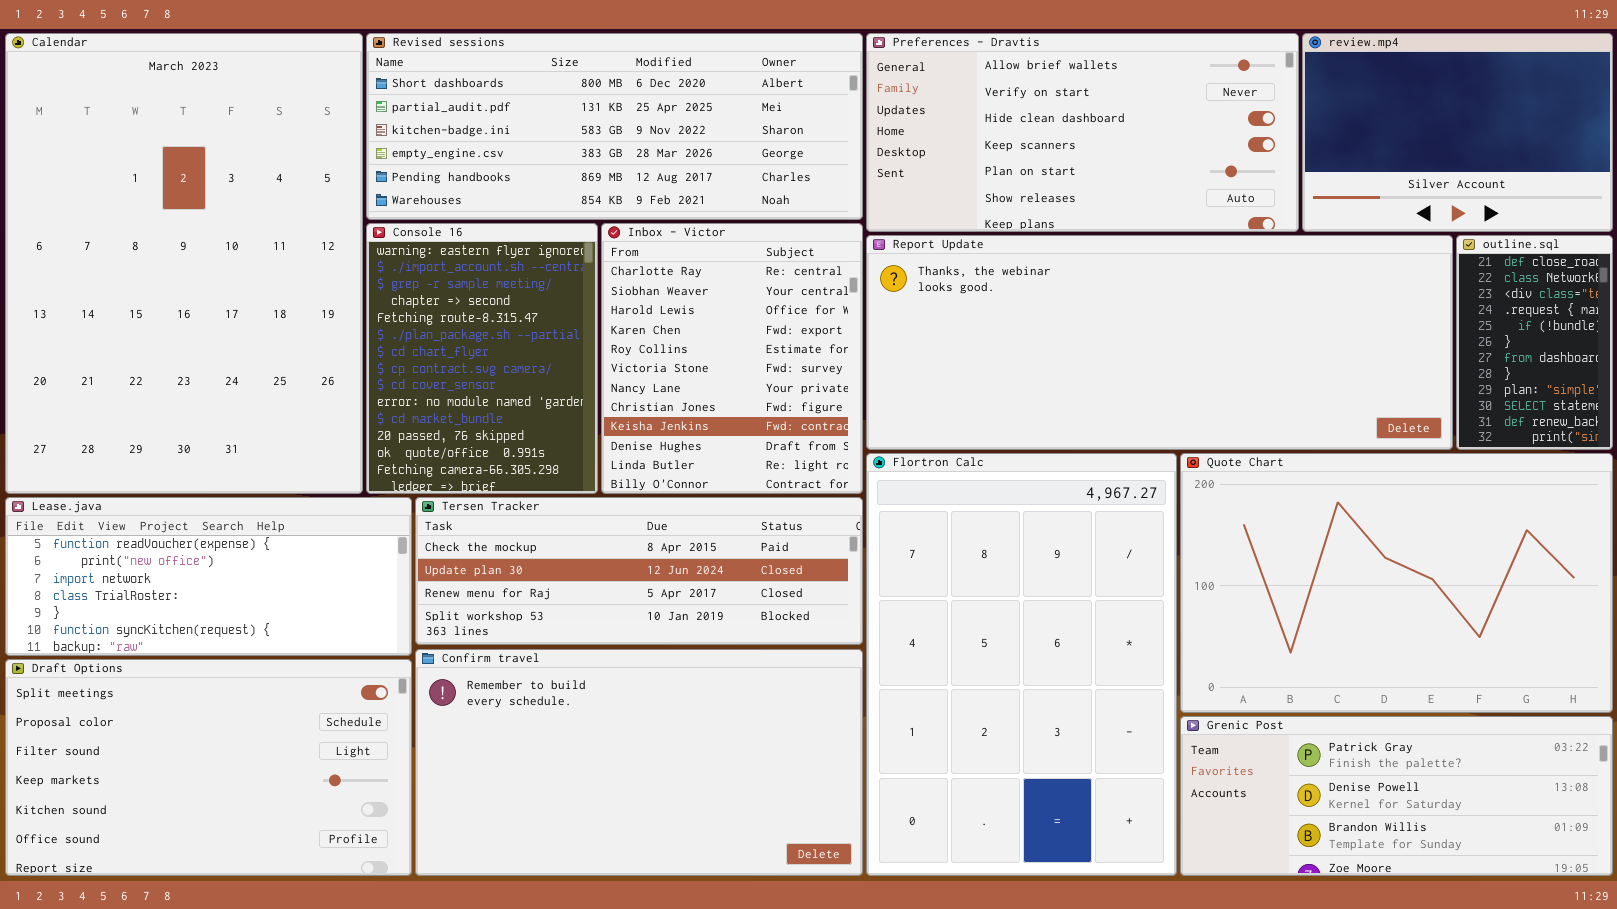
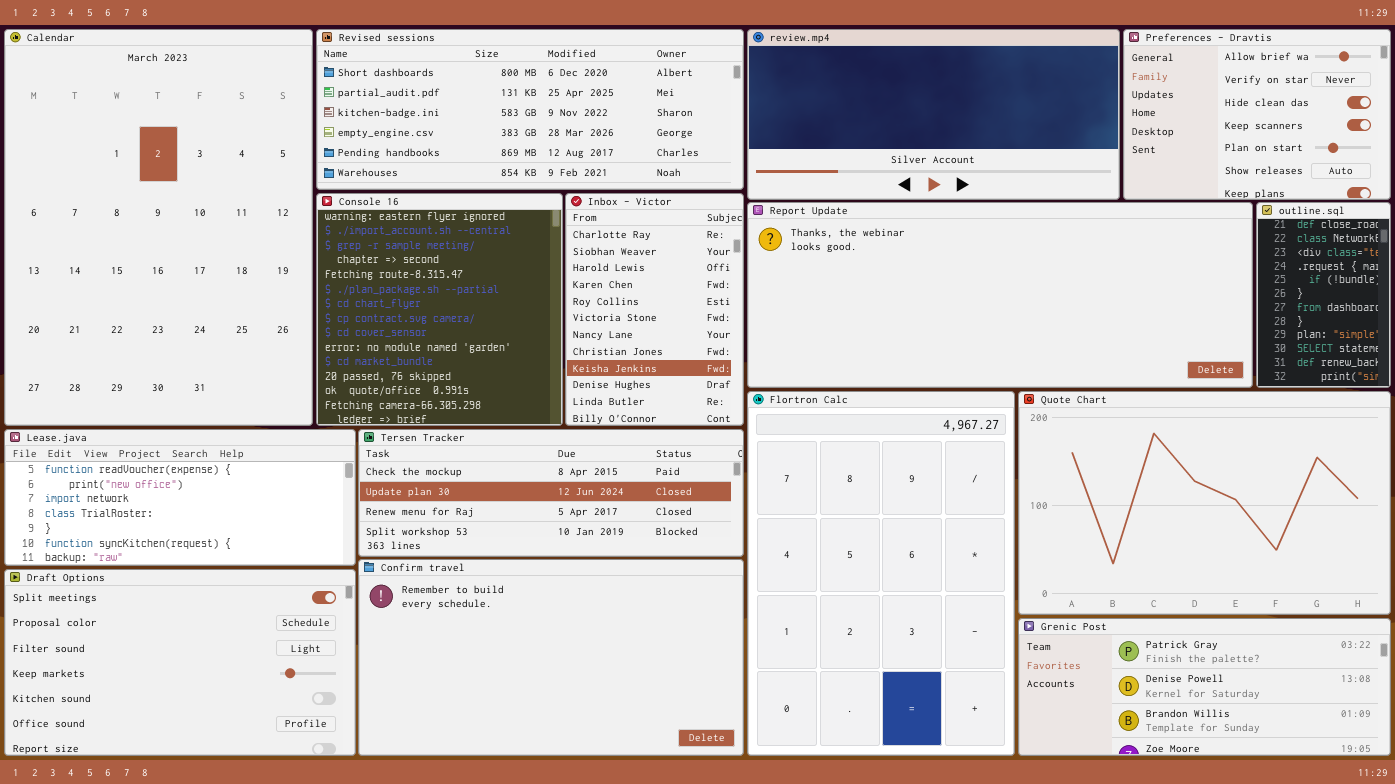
Preferences - Dravtis: [866,33,1299,232] -> [1123,29,1391,200], moved, resized
review.mp4: [1302,33,1613,232] -> [747,29,1120,200], moved, resized
Console 16: [366,223,598,494] -> [316,193,563,426], resized
Inbox - Victor: [601,223,863,494] -> [565,193,744,426], resized

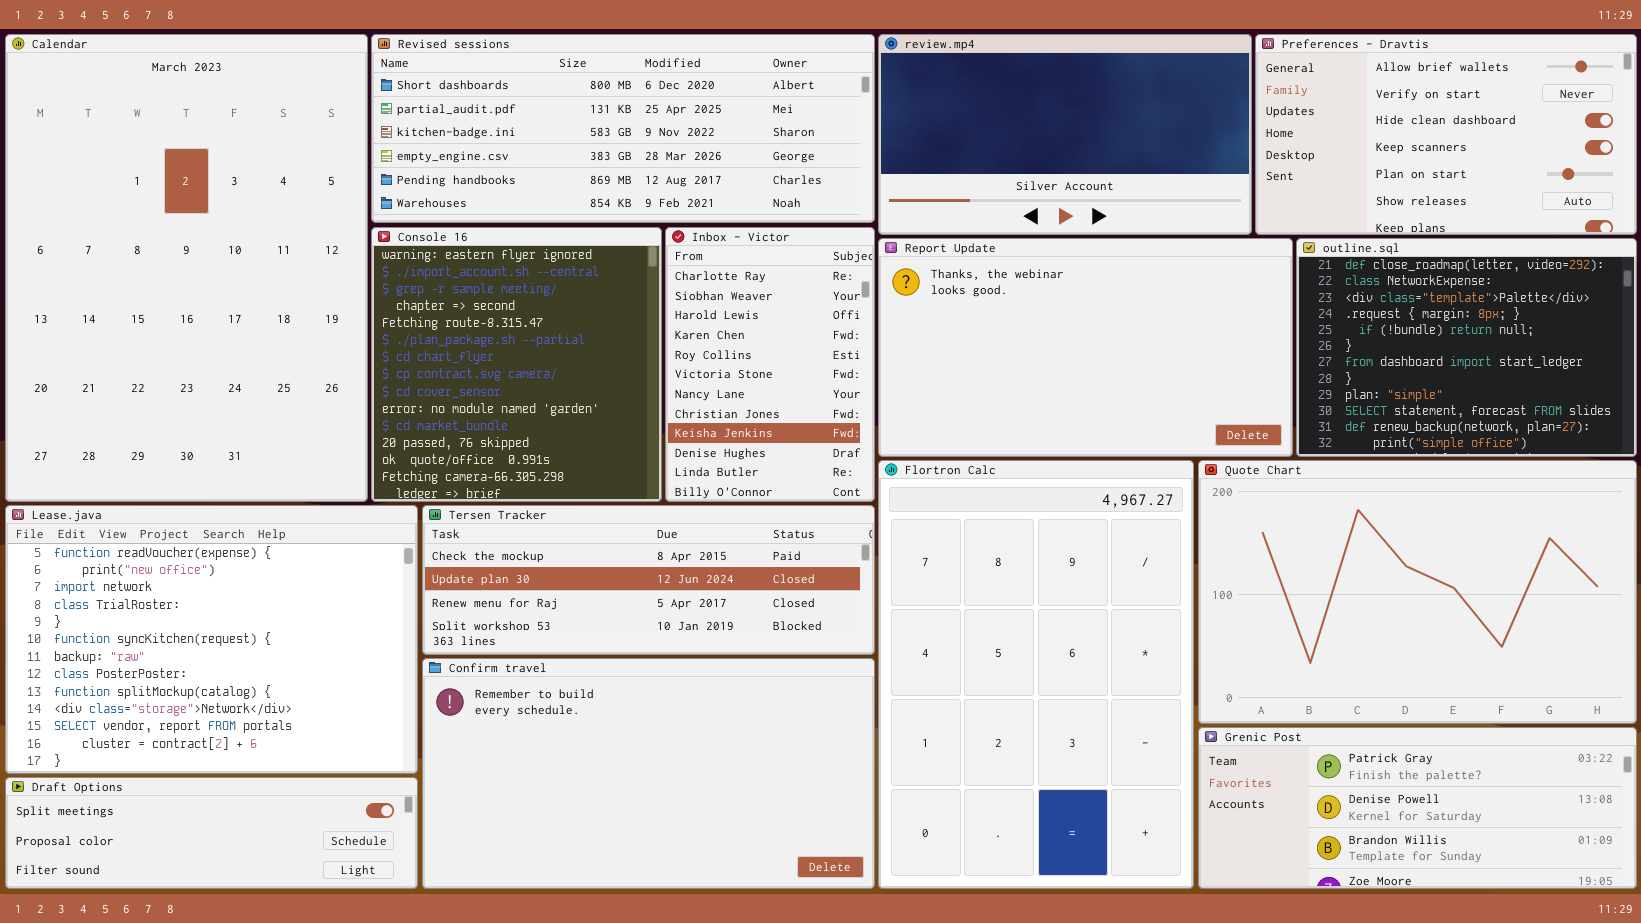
review.mp4: [747,29,1120,200] -> [878,34,1252,235], resized
Preferences - Dravtis: [1123,29,1391,200] -> [1255,34,1637,235], resized
Report Update: [747,202,1253,388] -> [878,238,1293,457], resized
outline.sql: [1256,202,1391,388] -> [1296,238,1637,457], resized
Lease.java: [4,429,356,566] -> [5,505,418,774], resized
Draft Options: [4,569,356,756] -> [5,777,418,889], resized

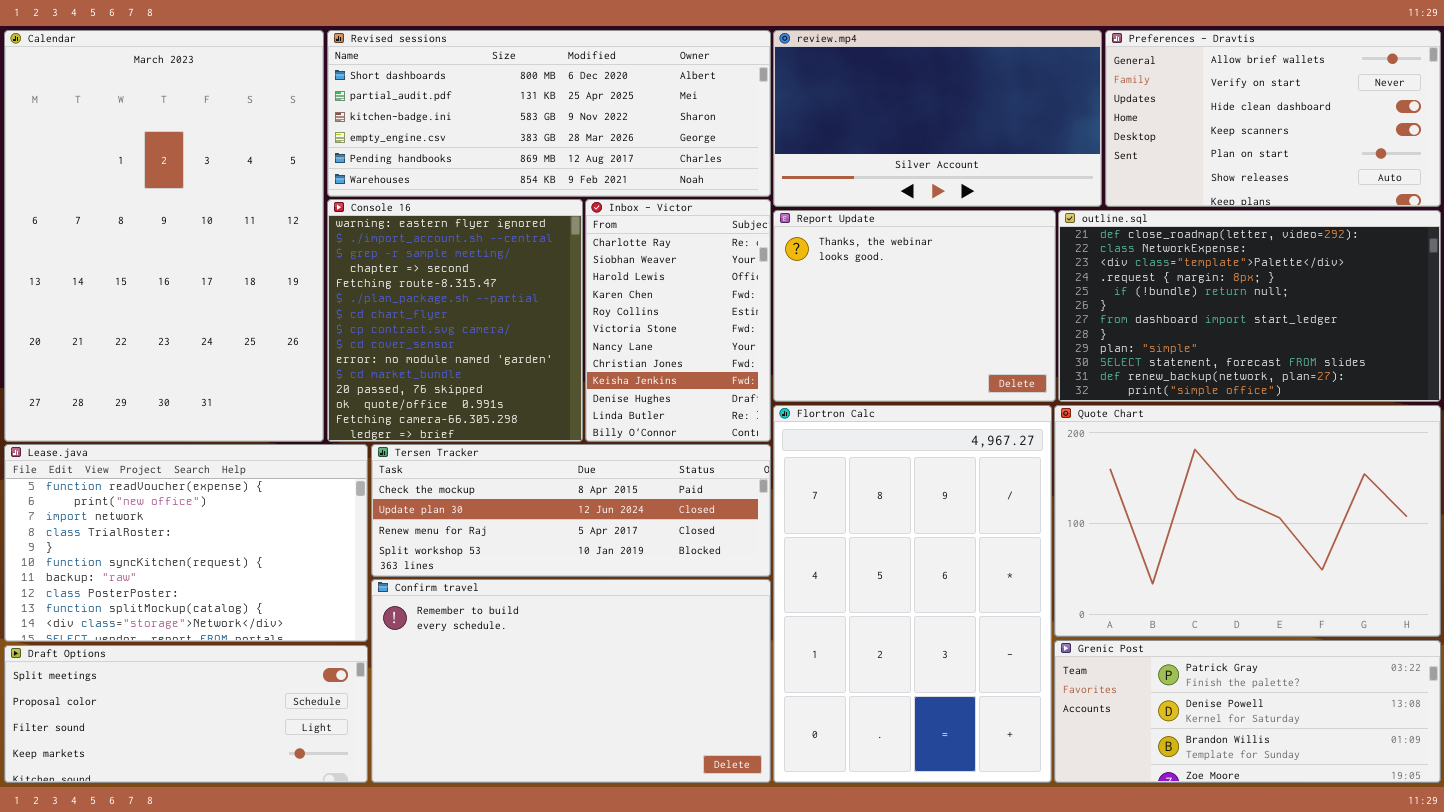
Report Update: [878,238,1293,457] -> [773,210,1056,402], resized
outline.sql: [1296,238,1637,457] -> [1058,210,1441,402], resized
Lease.java: [5,505,418,774] -> [4,444,368,642], resized
Draft Options: [5,777,418,889] -> [4,645,368,783], resized

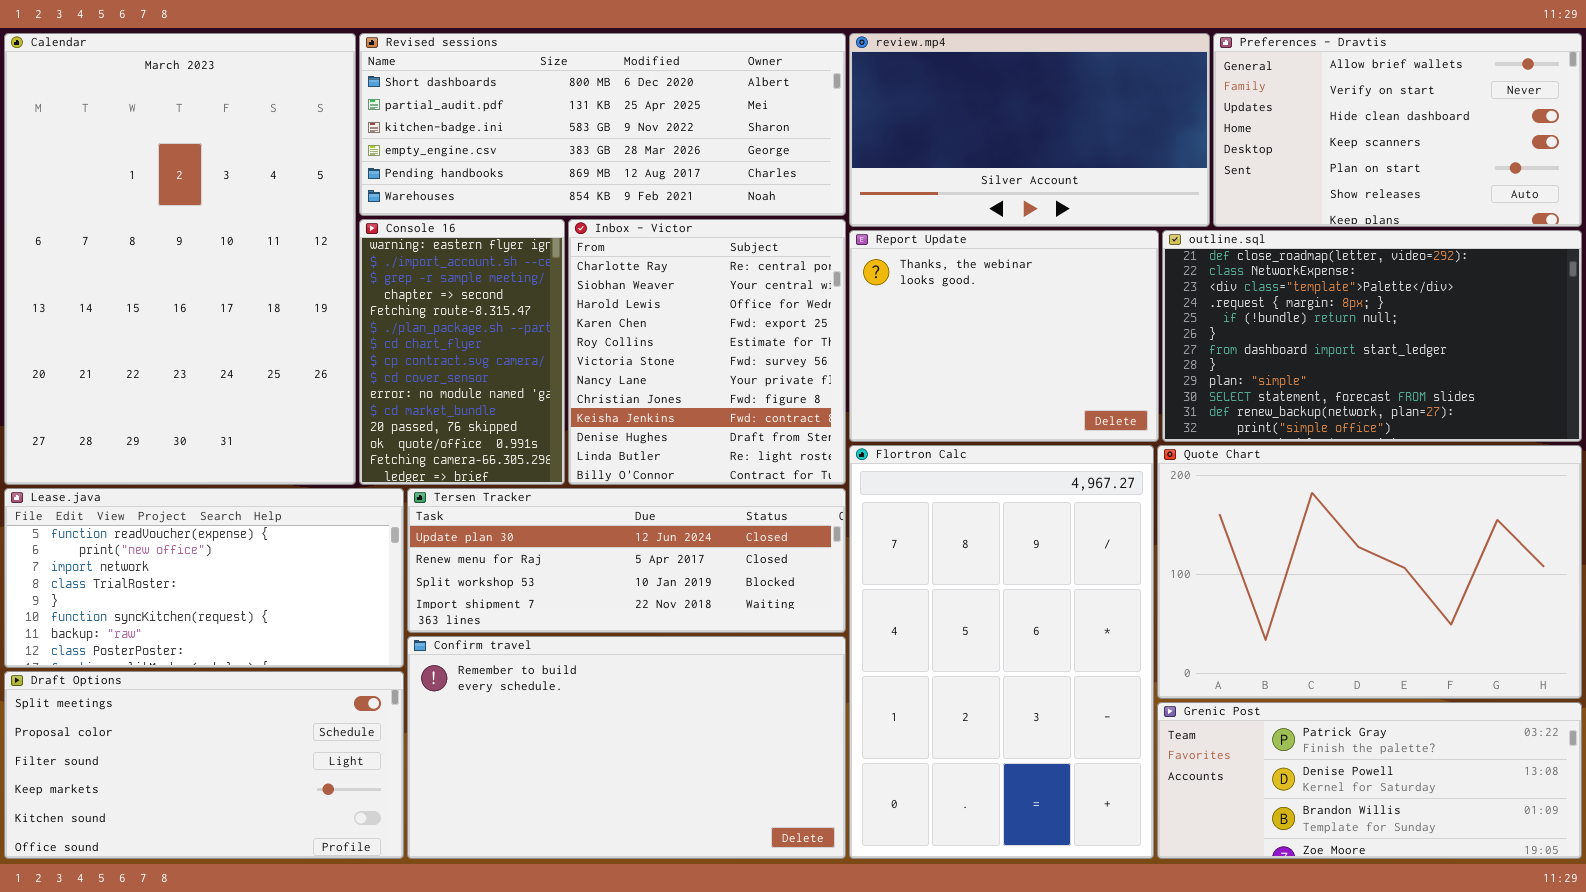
Console 16: [327,199,583,442] -> [359,219,565,485], resized
Inbox - Victor: [585,199,771,442] -> [568,219,846,485], resized
Lease.java: [4,444,368,642] -> [4,488,404,668], resized
Tersen Tracker: [371,444,771,577] -> [407,488,846,633], scrolled down 1 row
Draft Options: [4,645,368,783] -> [4,671,404,859], resized

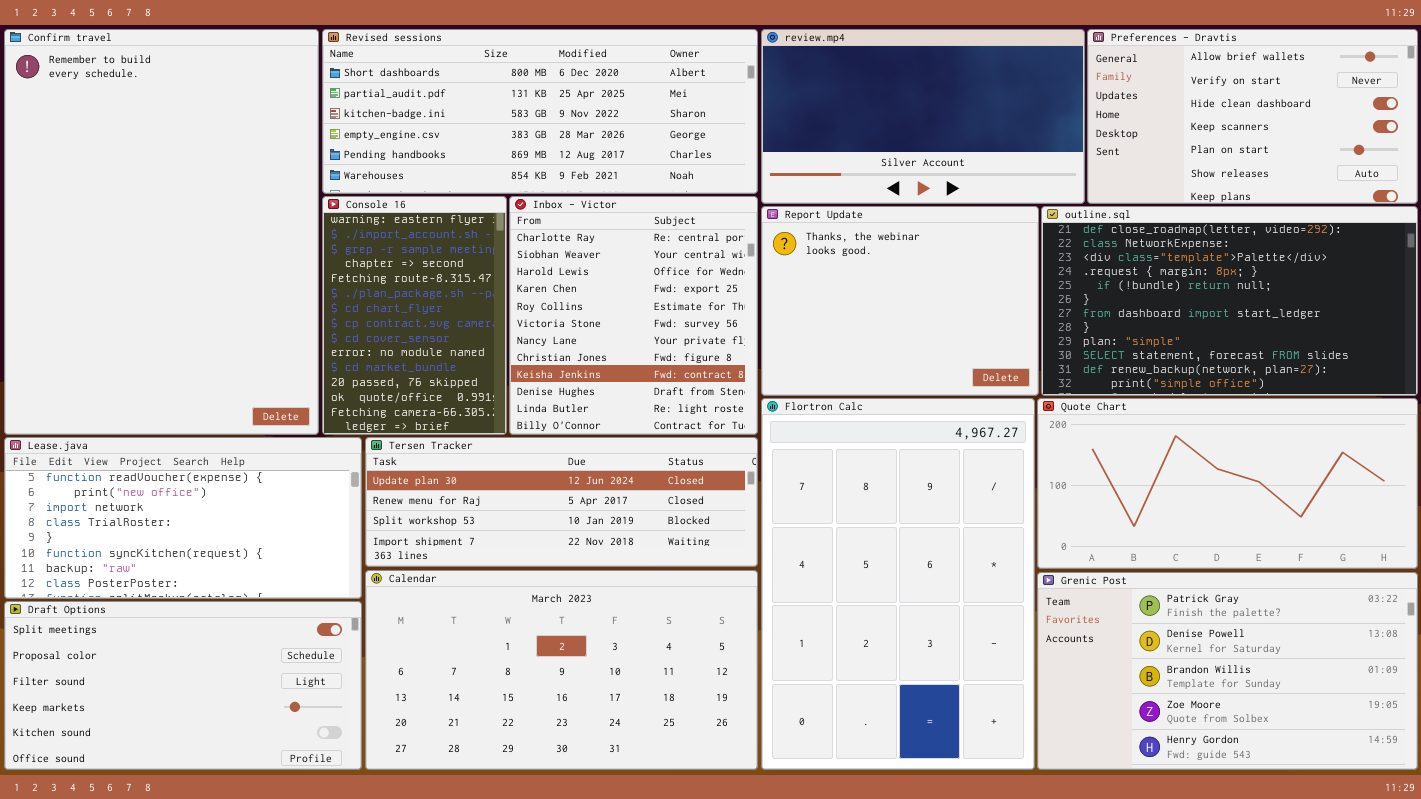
Calendar: [4,33,356,485] -> [365,570,758,770], moved, resized
Quote Chart: [1157,445,1582,699] -> [1037,398,1418,569], resized
Confirm travel: [407,636,846,859] -> [4,29,319,435], moved, resized
Grenic Post: [1157,702,1582,859] -> [1037,572,1418,770], resized

